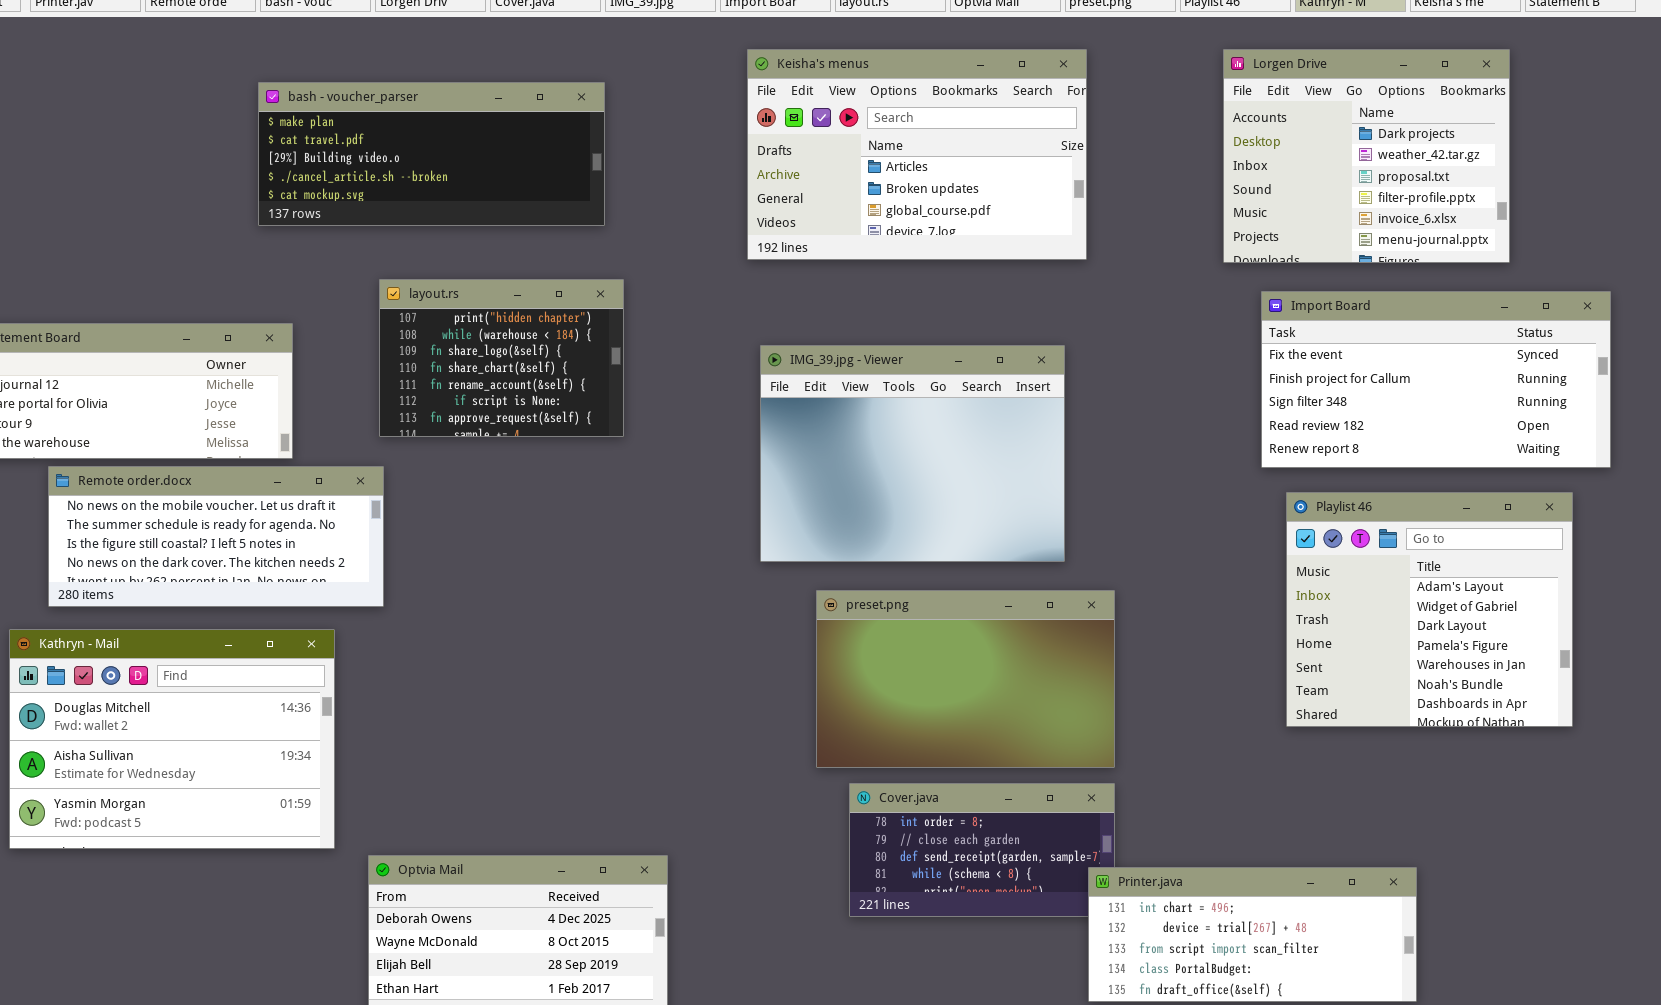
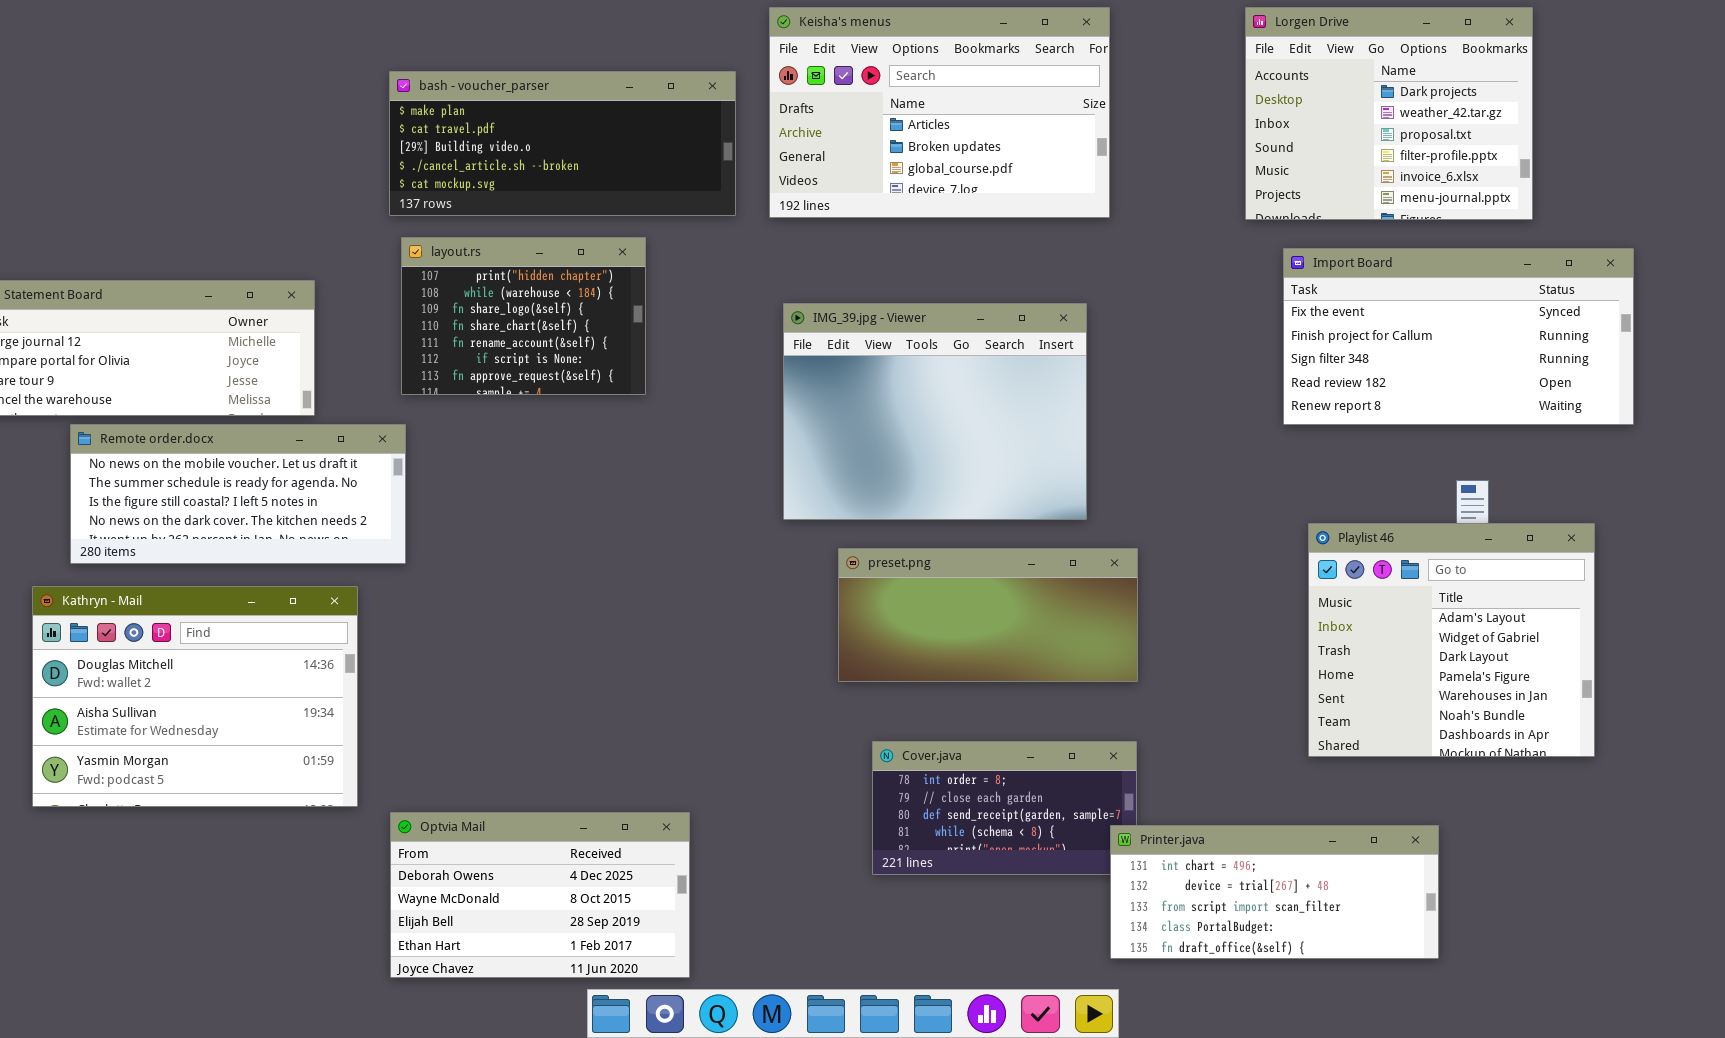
bash - voucher_parser: [258,82,605,226] -> [389,71,736,216], moved
Playlist 46: [1286,492,1573,727] -> [1308,523,1595,757], moved
preset.png: [816,590,1115,768] -> [838,548,1138,682], resized

